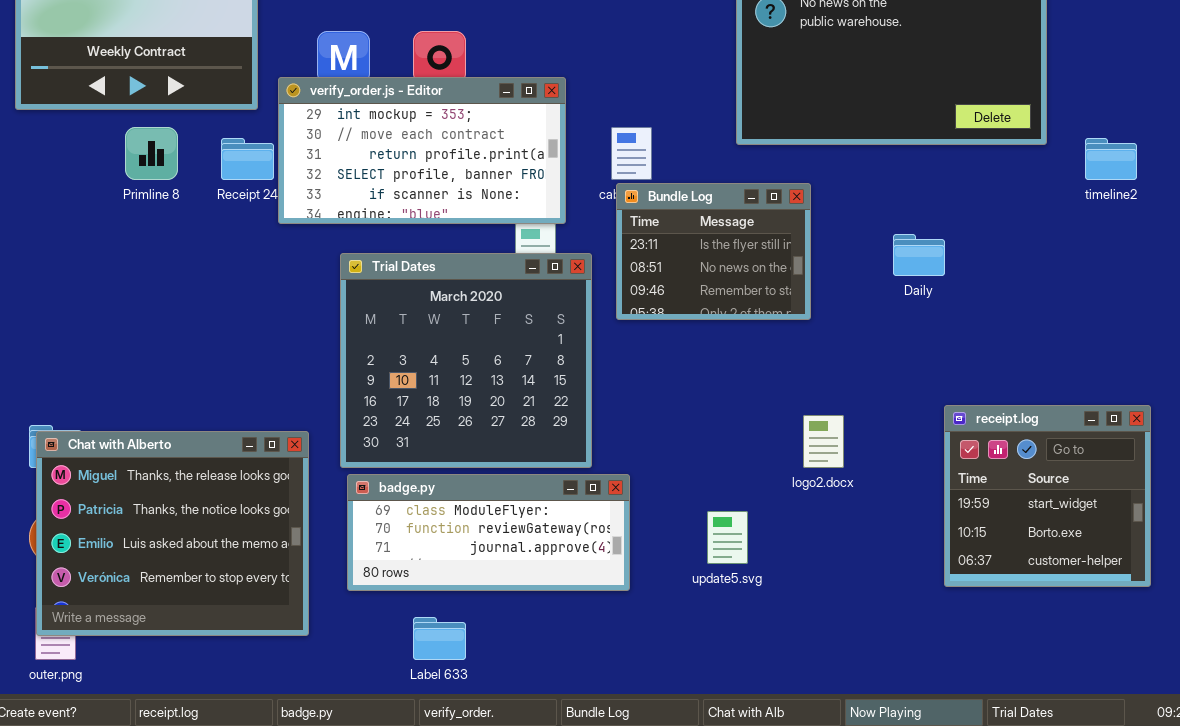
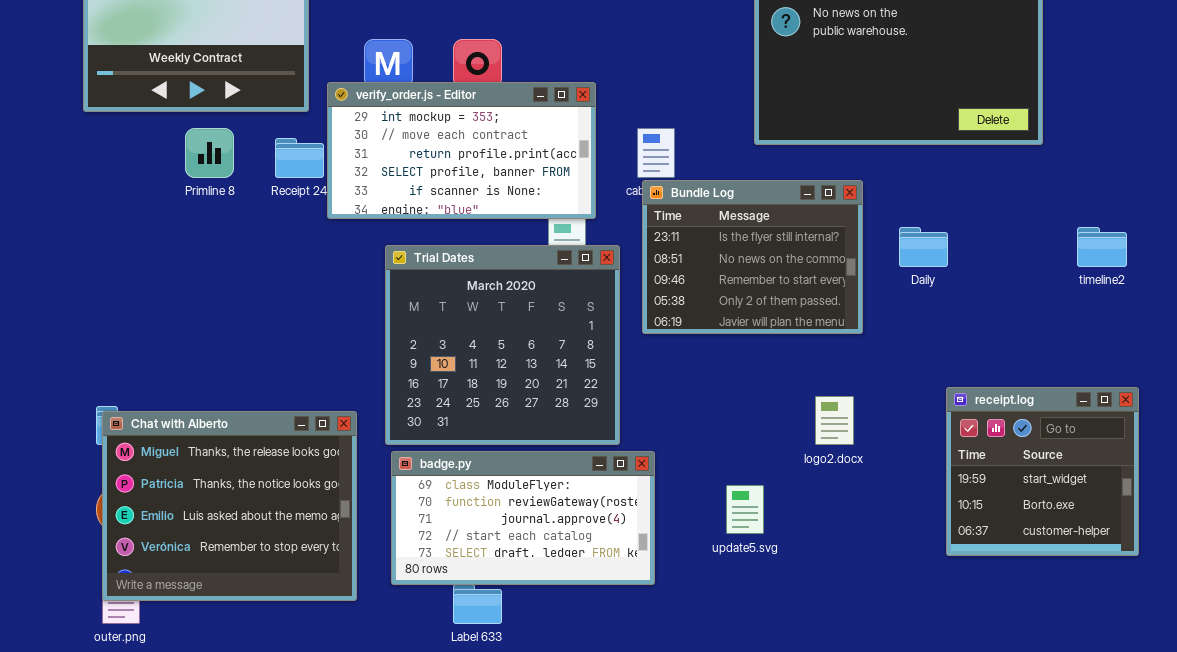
timeline2: [1085,138,1137,180] -> [1077,227,1127,267], moved
Bundle Log: [616,183,811,320] -> [642,180,863,334], resized
badge.py: [347,474,630,591] -> [391,451,655,585], resized

